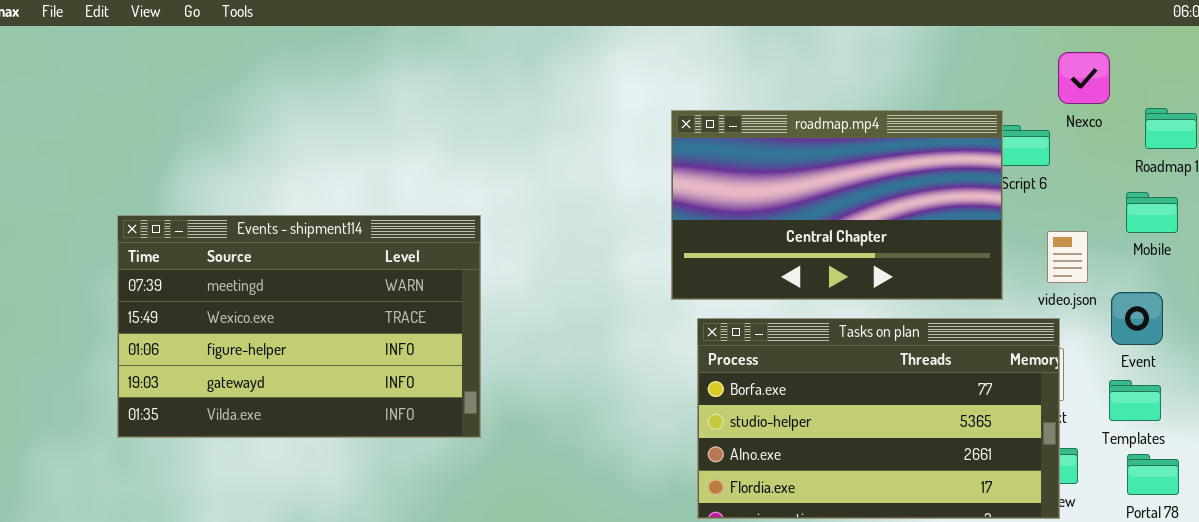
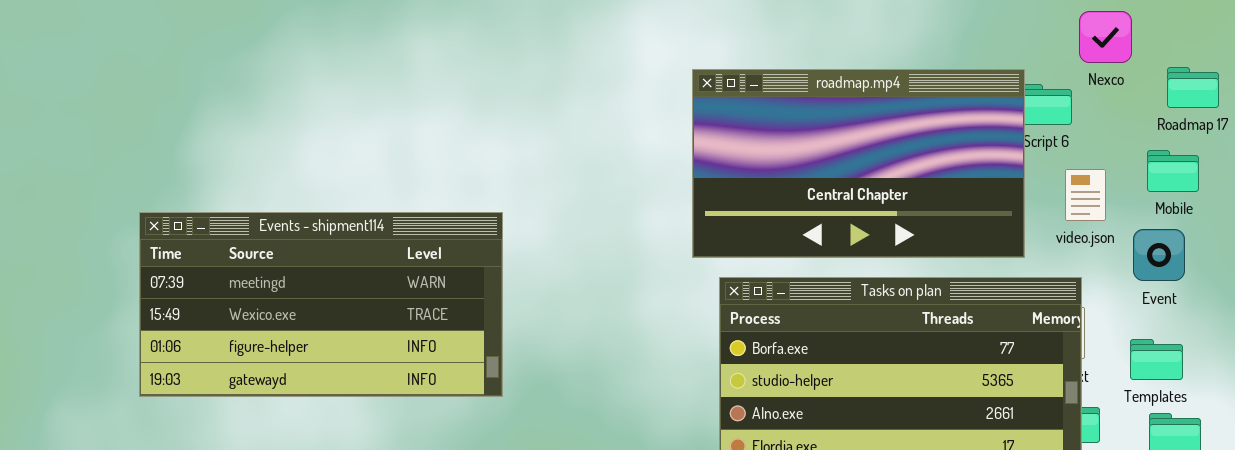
Events - shipment114: [117,215,481,438] -> [139,212,503,397], resized
video.json: [1047,231,1088,283] -> [1065,169,1106,221], moved
Event: [1111,292,1163,345] -> [1133,229,1185,281], moved

